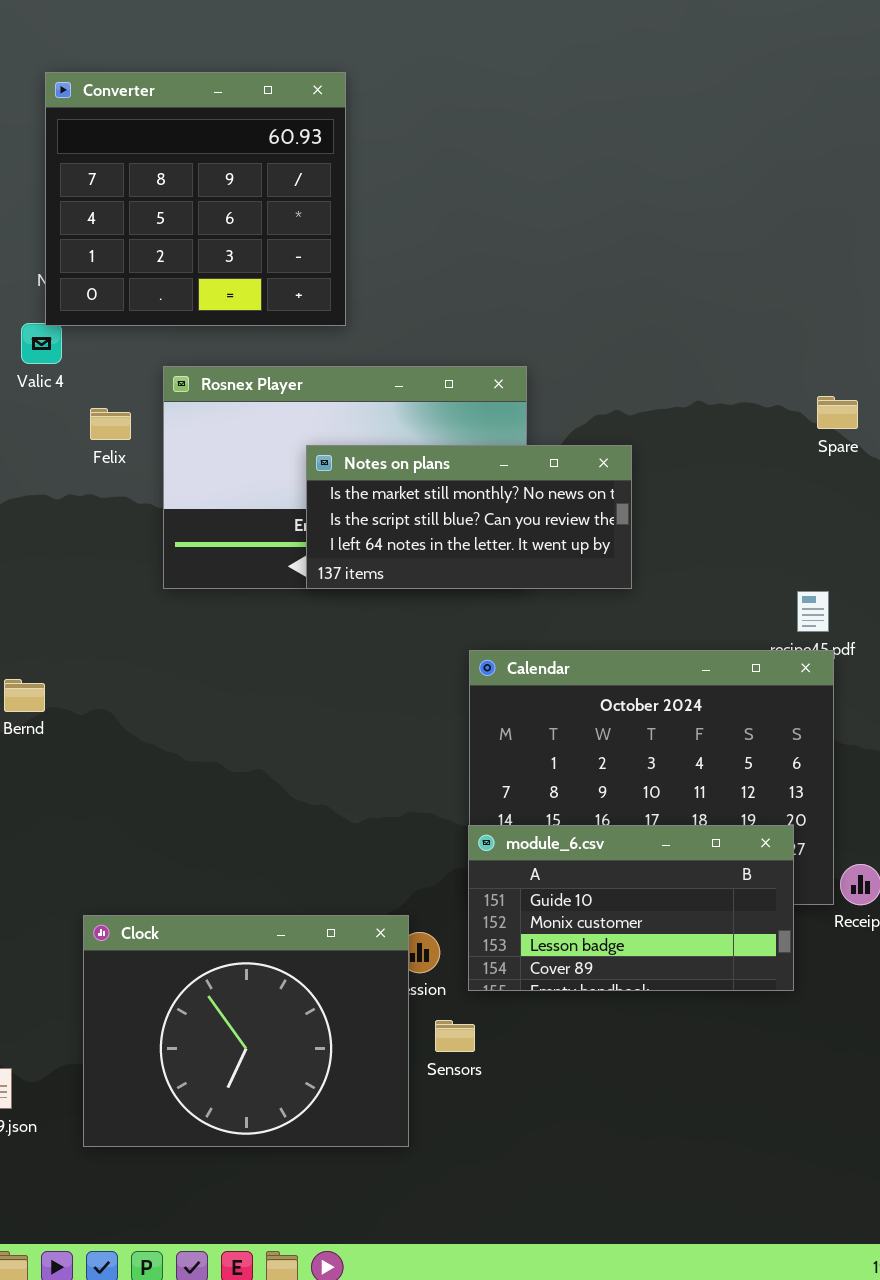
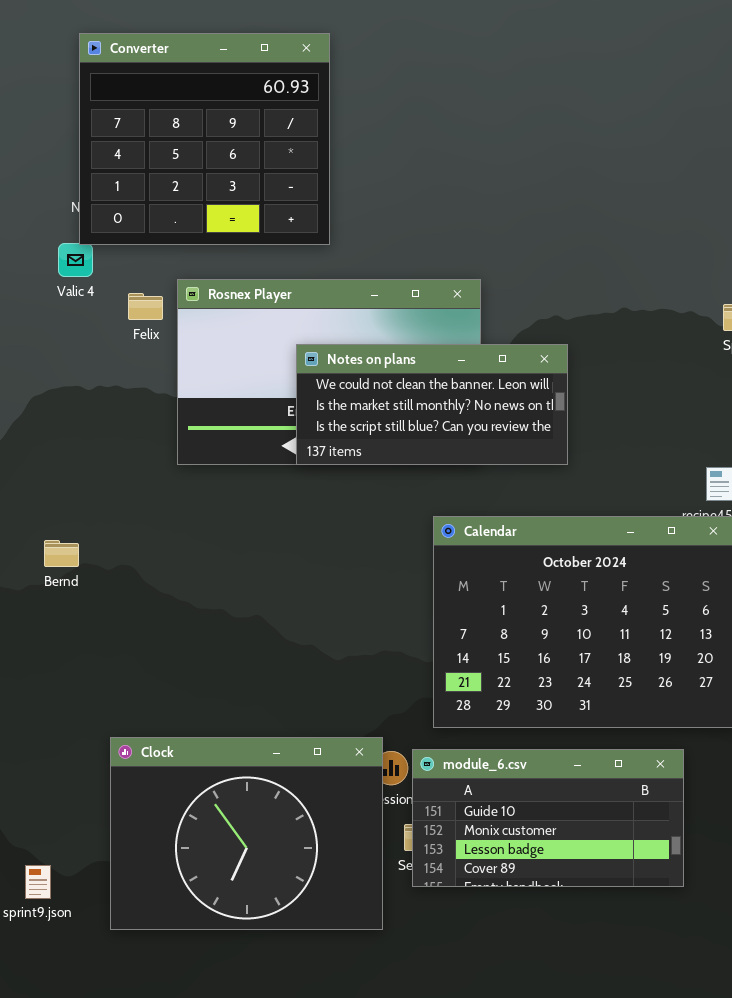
Felix: [90,408,131,440] -> [128,293,163,320], moved
Notes on plans: [306,445,632,589] -> [296,344,568,465], scrolled up 1 row
module_6.csv: [468,825,794,991] -> [412,749,684,887], moved

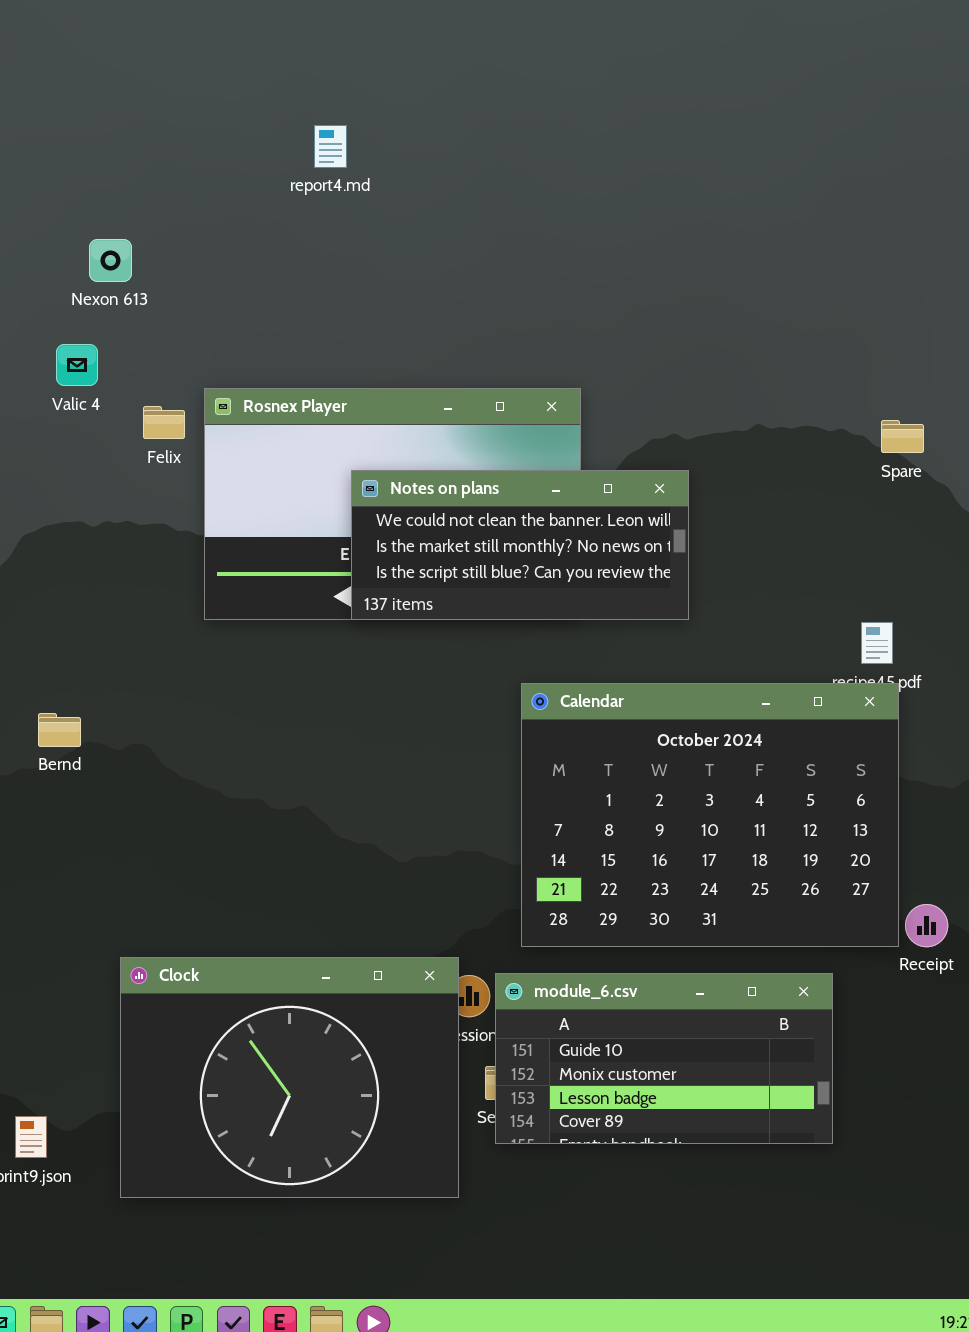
Converter: [79,33,330,245] -> none, closed

